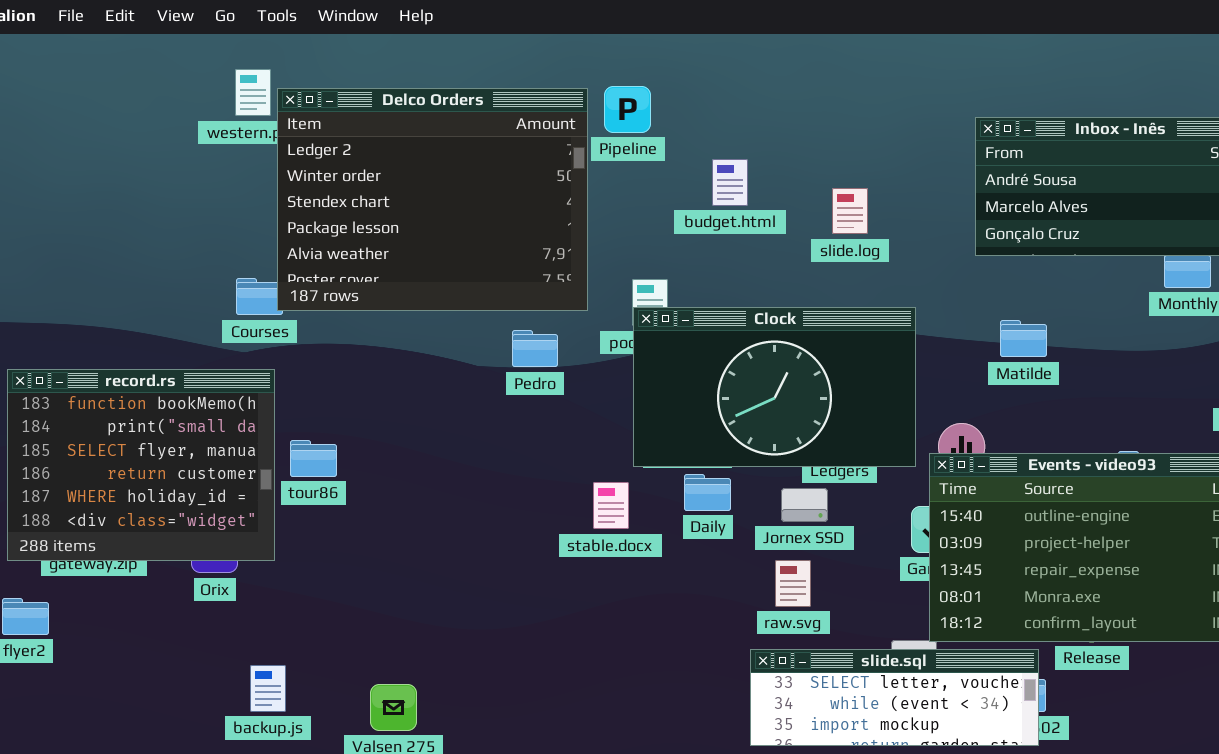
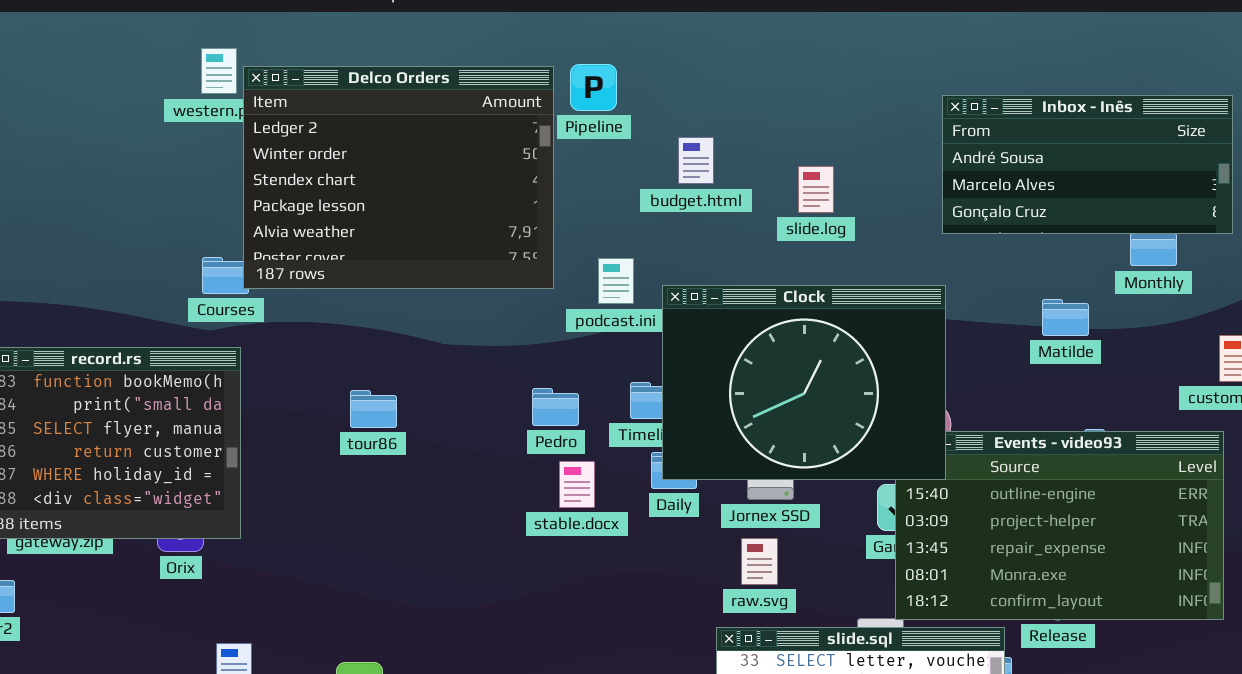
Clock: [633,307,916,467] -> [662,285,946,480], moved, resized
Matilde: [1000,320,1047,357] -> [1042,299,1089,336], moved
Pedro: [512,330,558,367] -> [532,388,579,426], moved
tour86: [290,440,337,477] -> [350,390,397,428], moved

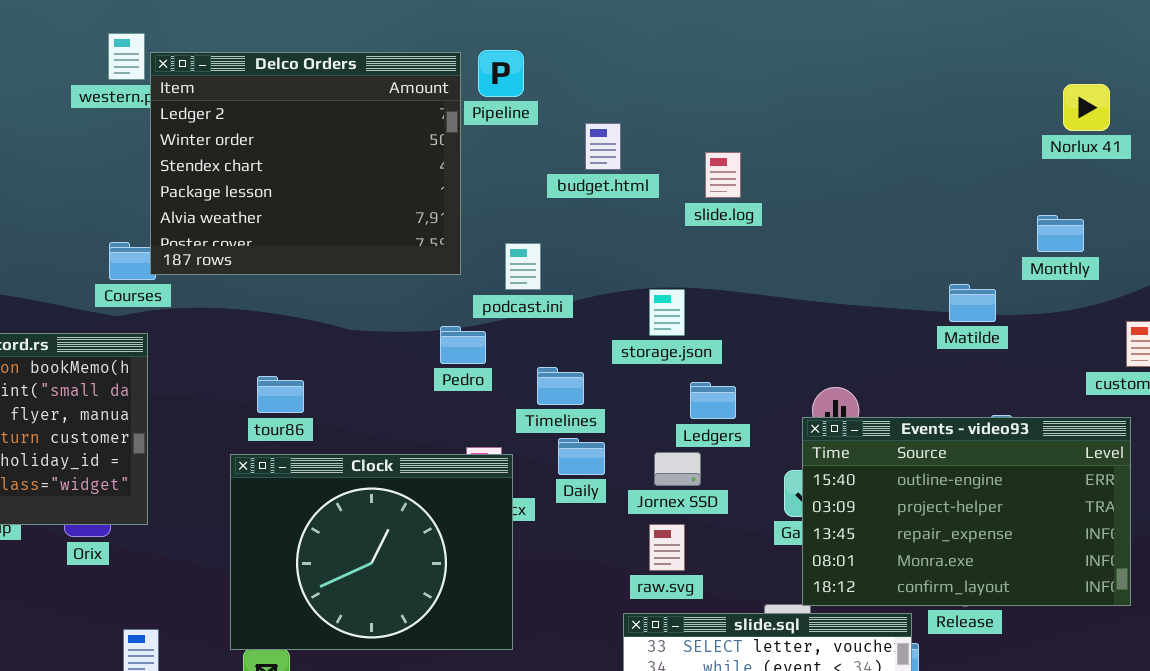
Inbox - Inês: [942,95,1233,234] -> none, closed
Clock: [662,285,946,480] -> [230,454,513,650], moved
Pedro: [532,388,579,426] -> [440,326,486,364], moved

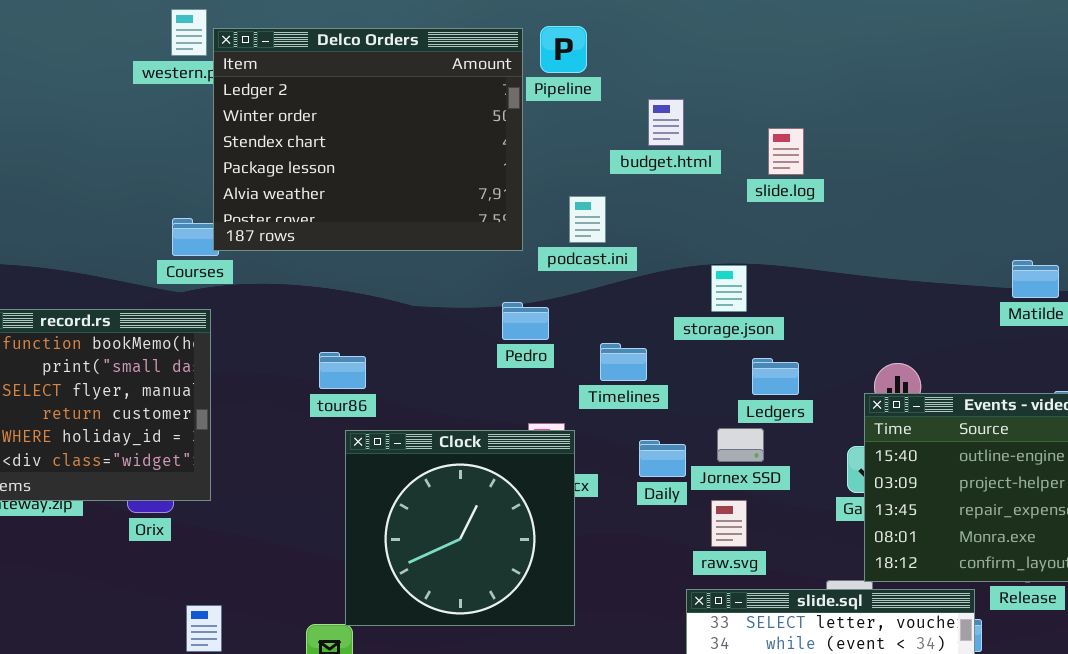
podcast.ini: [505,243,541,290] -> [569,196,606,243], moved
Daily: [558,438,605,475] -> [639,440,686,477], moved
Clock: [230,454,513,650] -> [345,430,575,626], resized

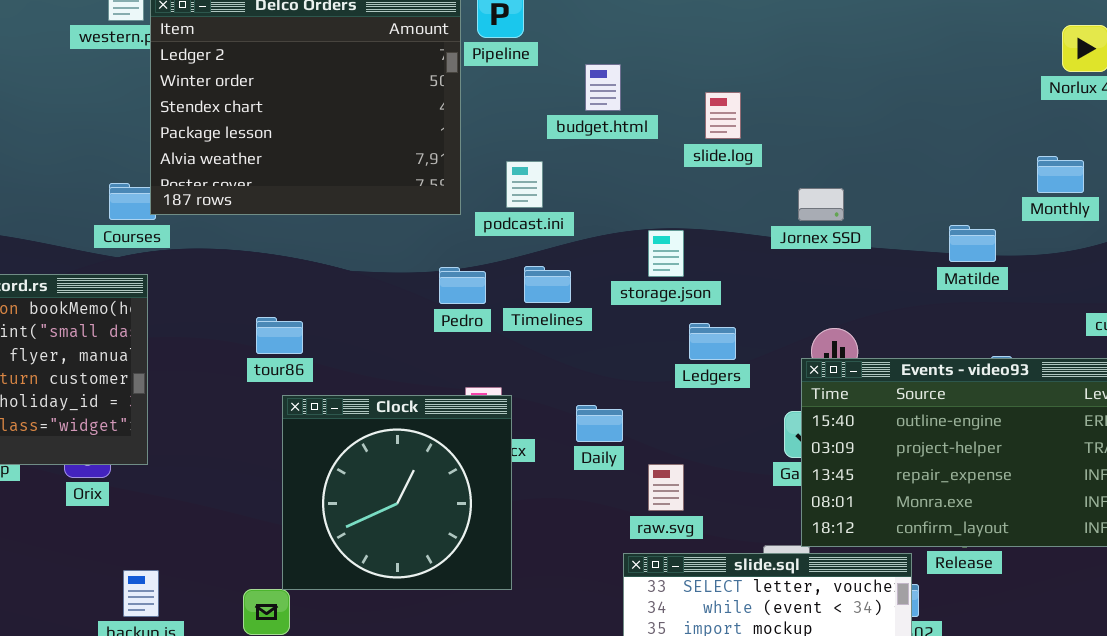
Timelines: [600,343,647,381] -> [524,266,571,303], moved
Jornex SSD: [717,428,764,462] -> [798,188,844,221], moved

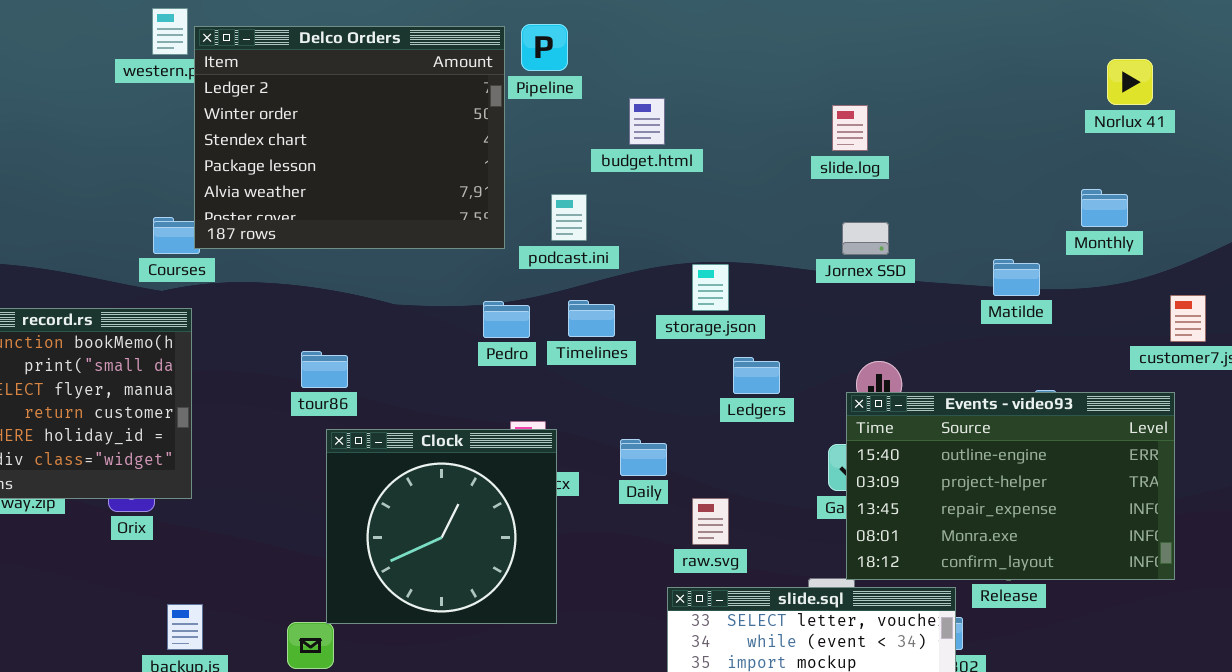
slide.log: [705,92,741,139] -> [832,105,868,151], moved

